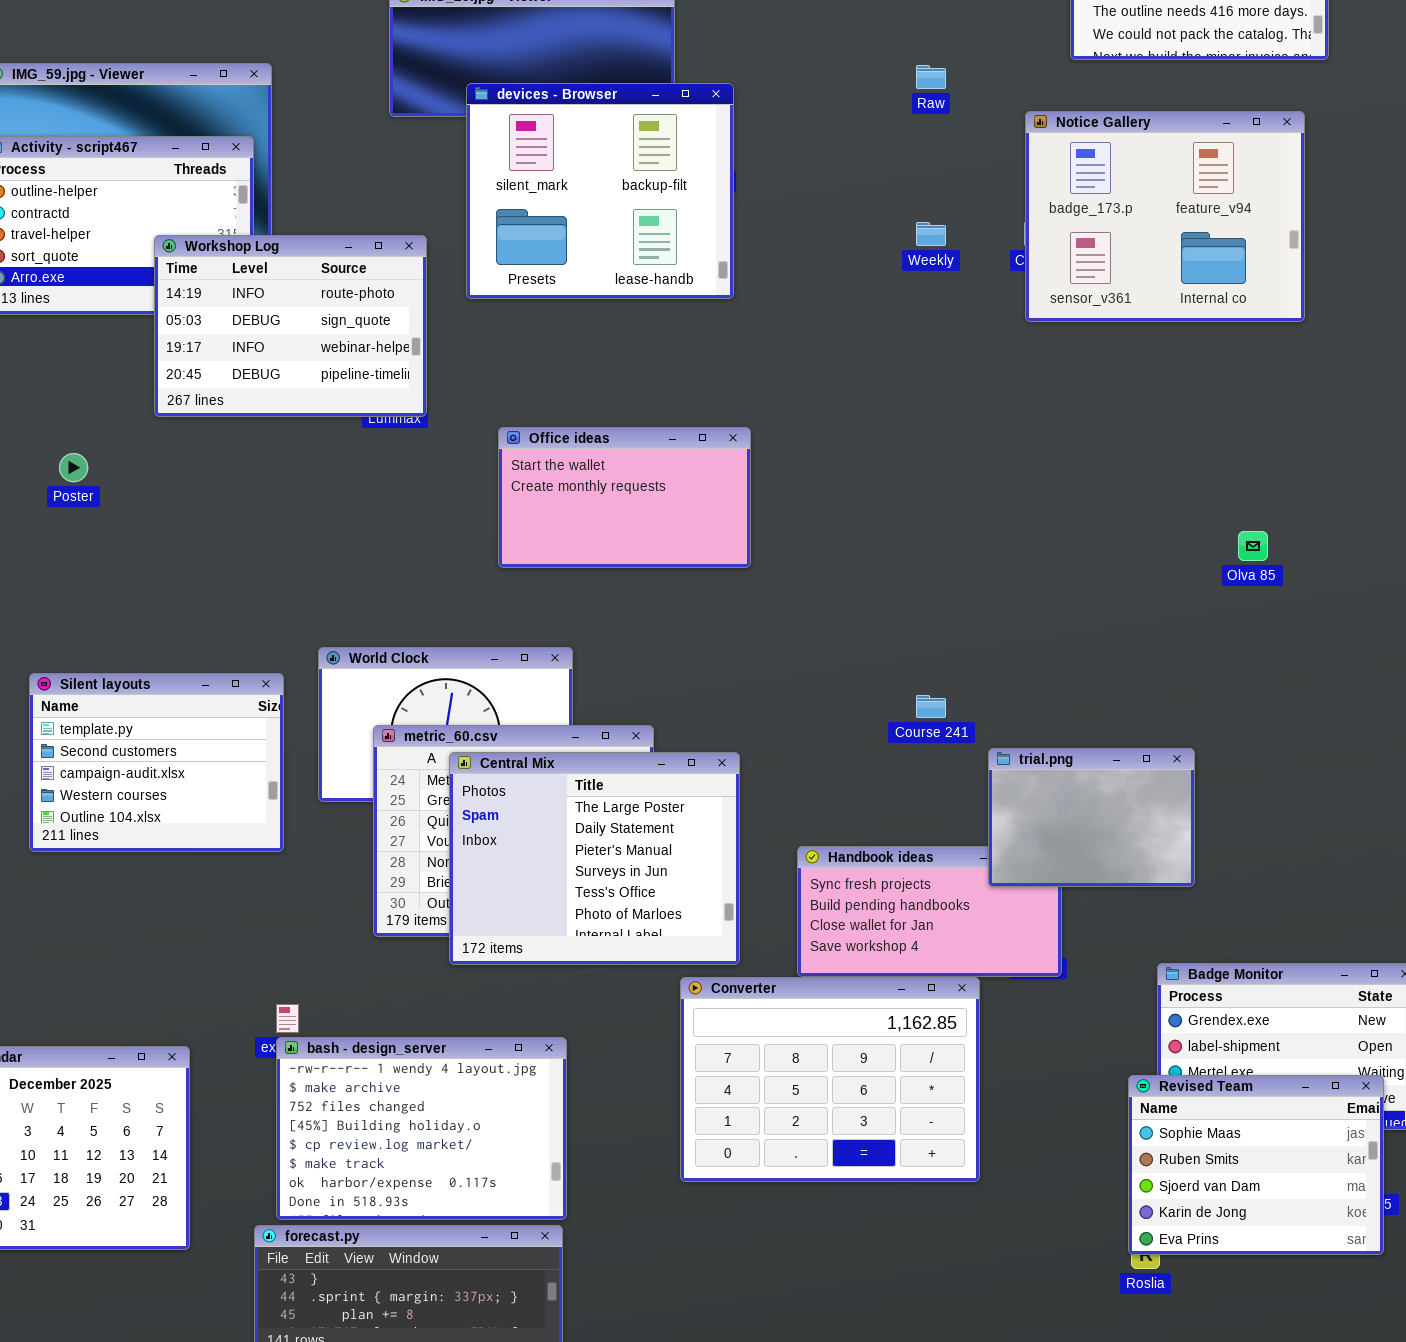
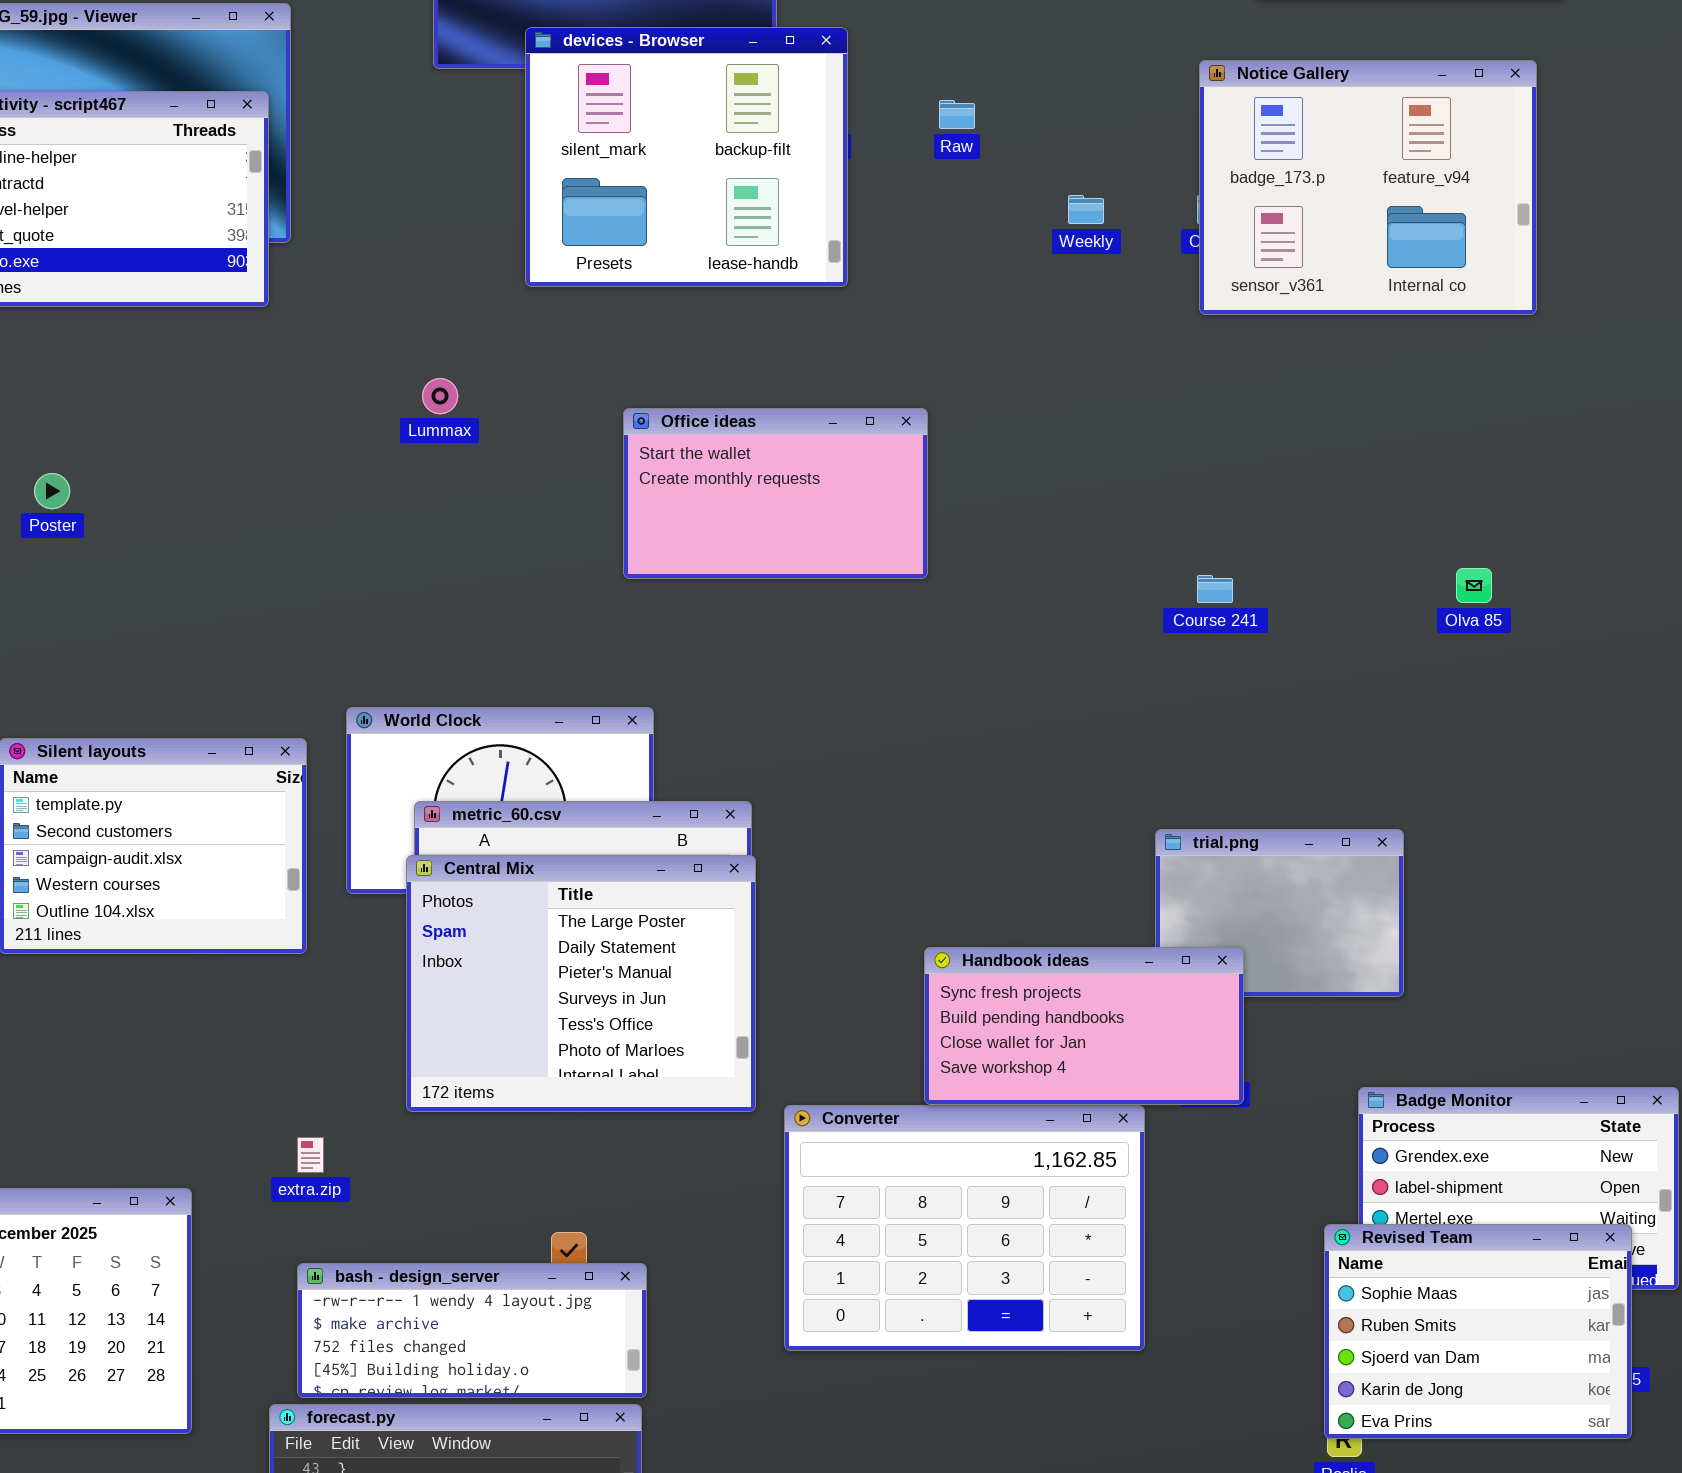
Raw: [916,65,946,89] -> [939,100,975,129], moved
Workshop Log: [154,235,427,417] -> none, closed
Office ideas: [498,427,751,568] -> [623,408,928,579], moved
Course 241: [916,695,946,718] -> [1197,575,1233,603], moved
Central Mix: [449,752,740,965] -> [406,855,756,1112], moved
Handbook ideas: [797,846,1062,977] -> [924,947,1244,1105], raised
bash - design_server: [276,1037,567,1220] -> [297,1263,647,1398], resized

